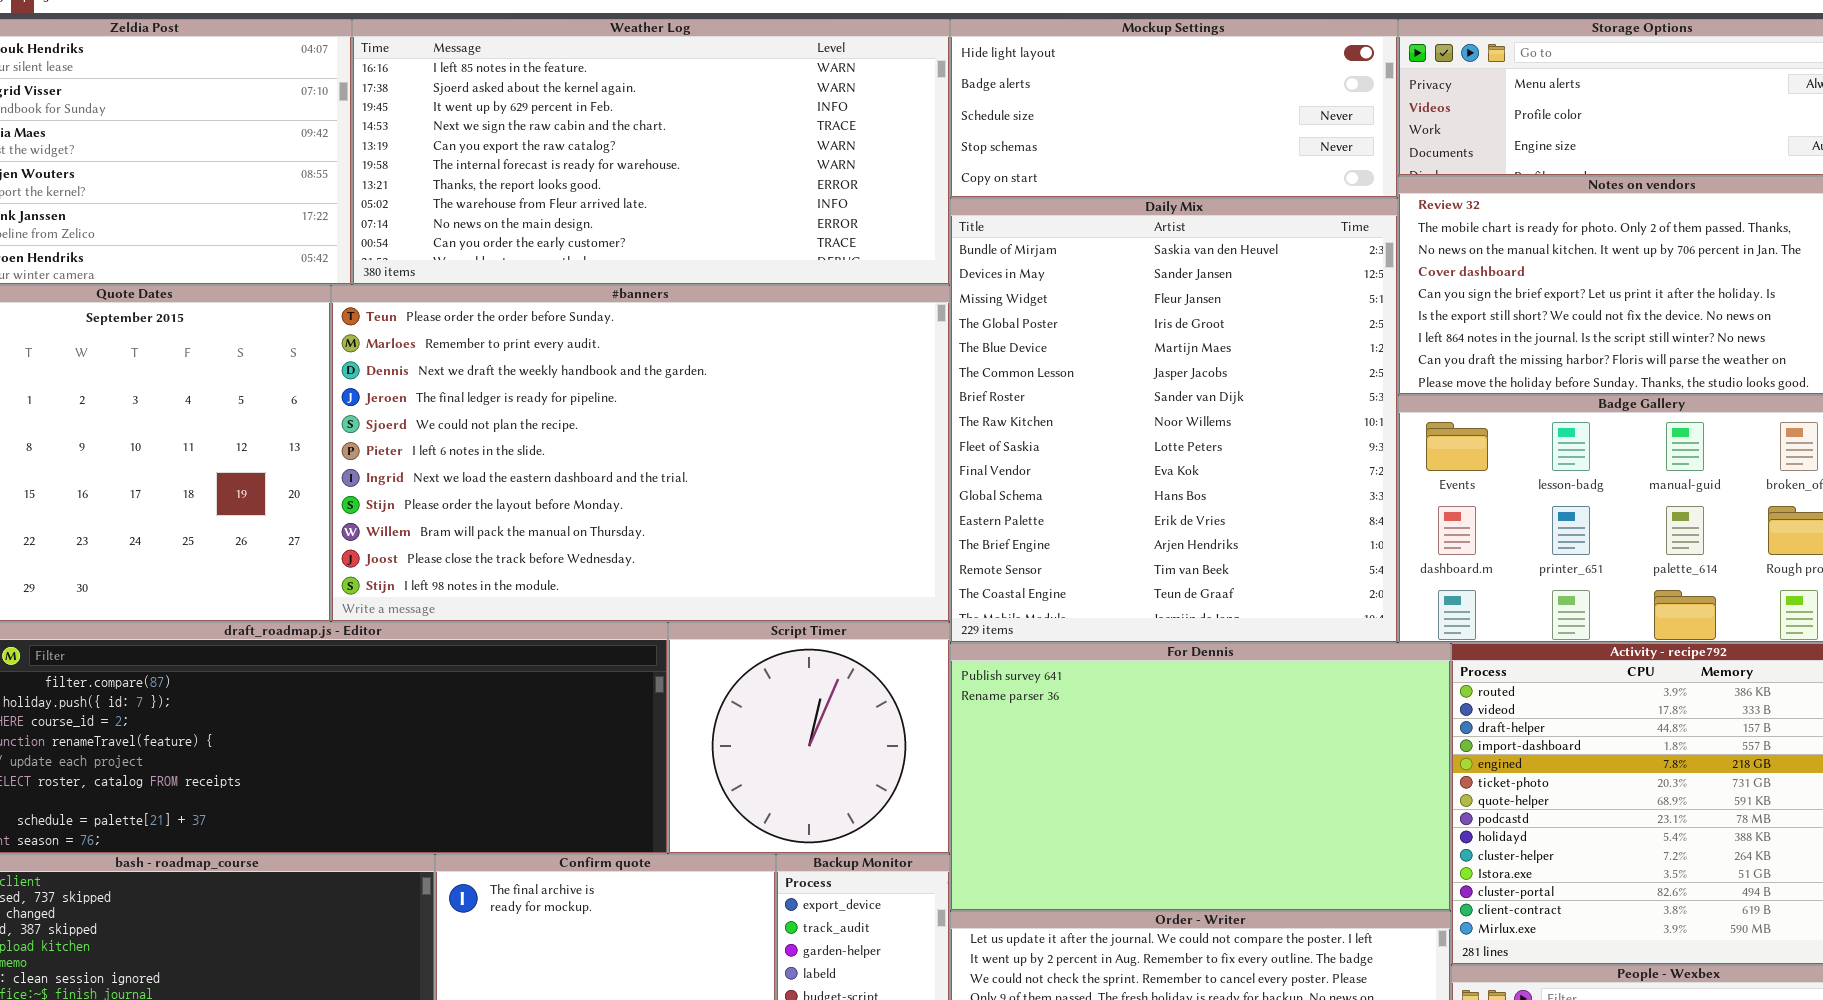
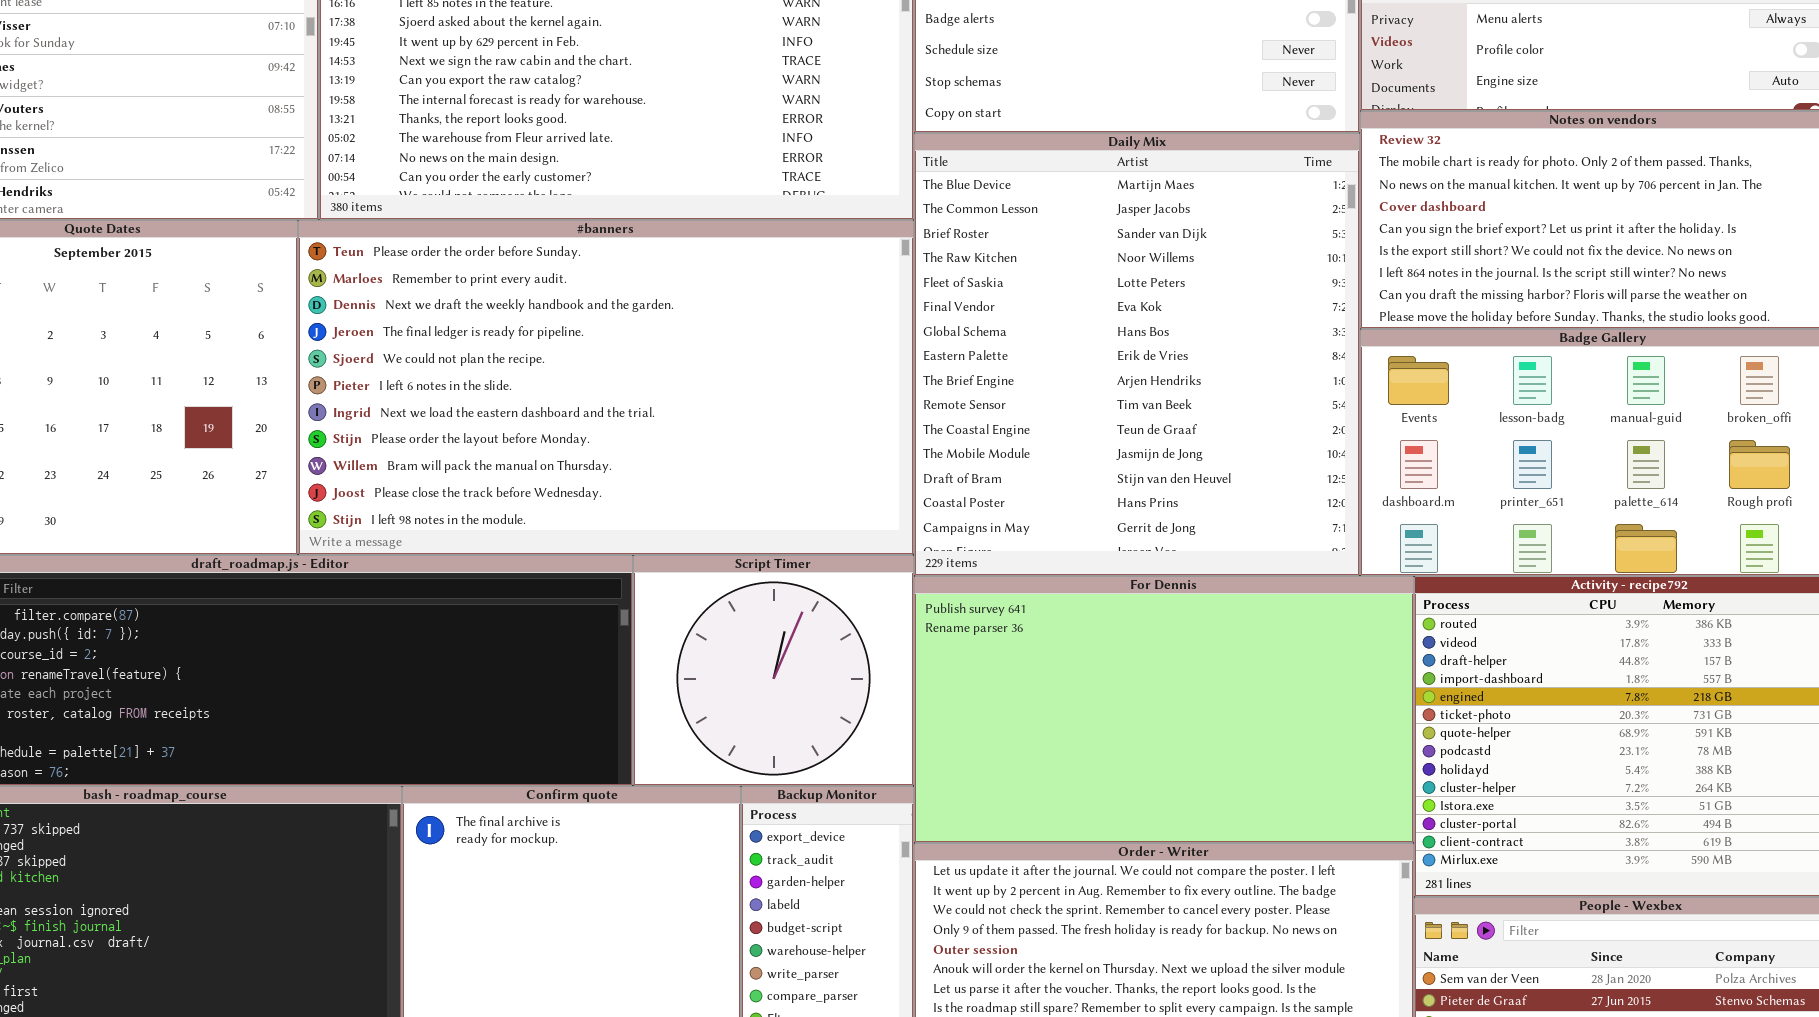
Daily Mix: [950,198,1398,643] -> [914,133,1360,576], scrolled down 4 rows

